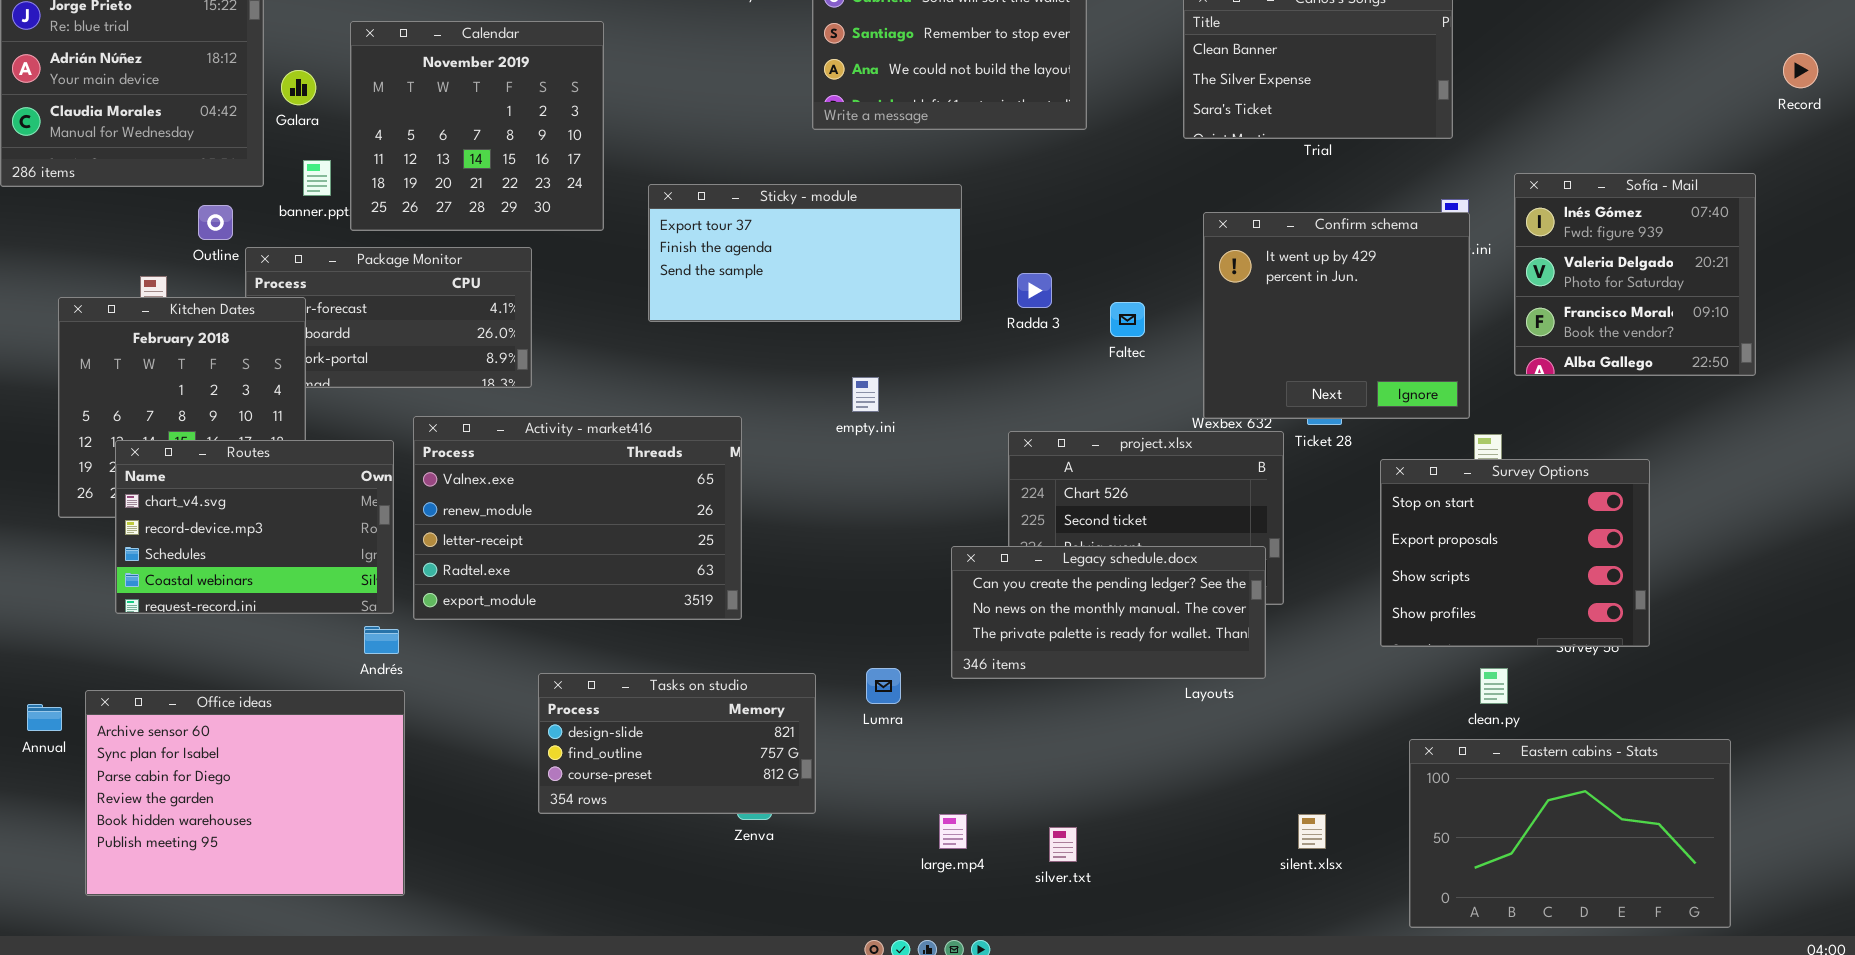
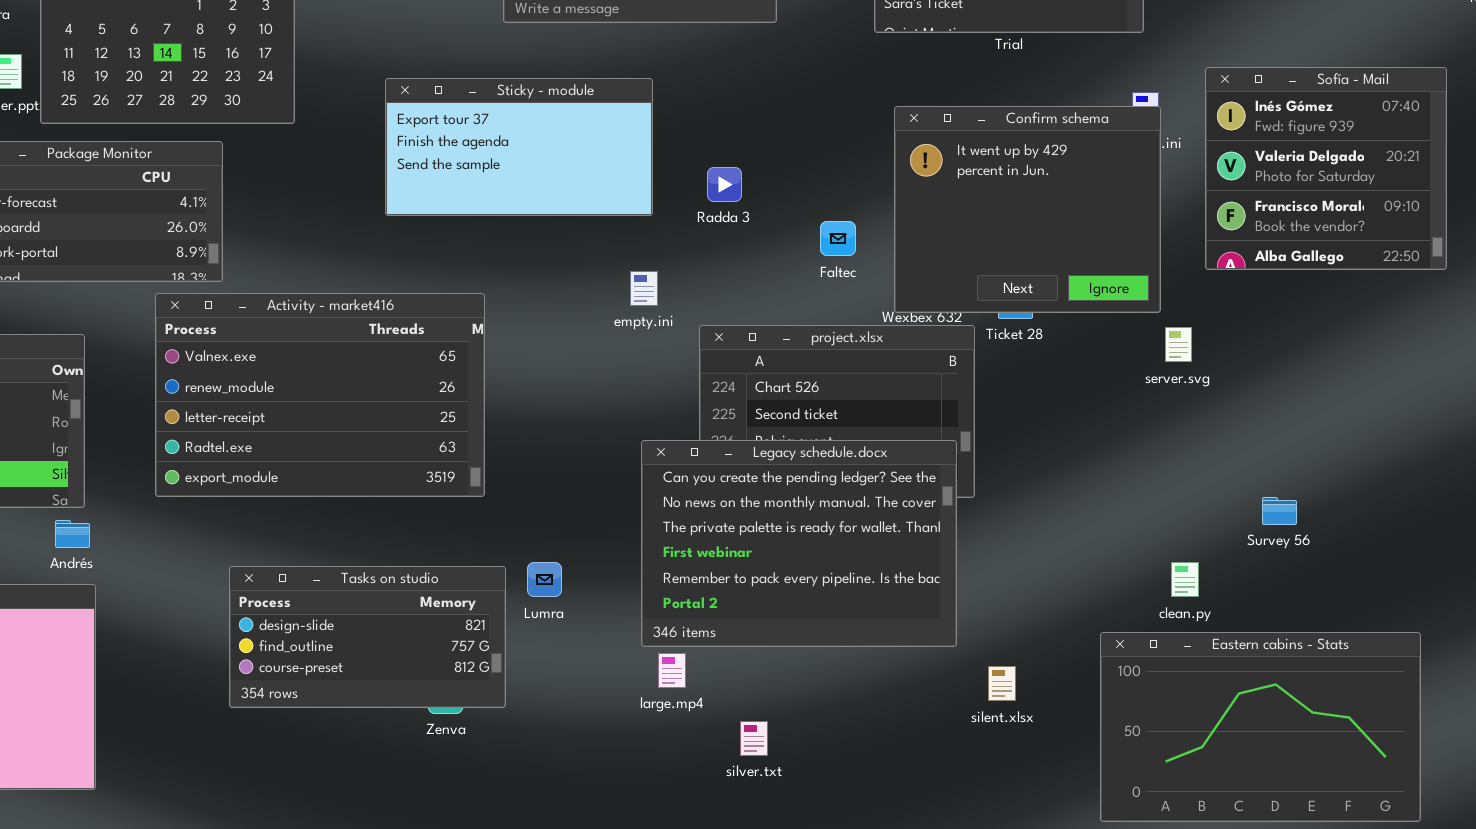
Sticky - module: [648,184,962,322] -> [385,78,653,216], resized
Faltec: [1110,302,1145,337] -> [820,221,856,256], moved
empty.ini: [852,377,879,412] -> [630,271,658,306], moved
Activity - market416: [413,416,742,620] -> [155,293,485,497], moved
Survey Options: [1380,459,1650,647] -> none, closed
Legacy schedule.docx: [951,546,1266,679] -> [641,440,957,647], resized
Lumra: [866,668,901,704] -> [527,562,562,597], moved
large.mp4: [939,814,967,849] -> [658,653,686,688], moved
silent.xlsx: [1298,814,1326,849] -> [988,666,1016,701], moved

